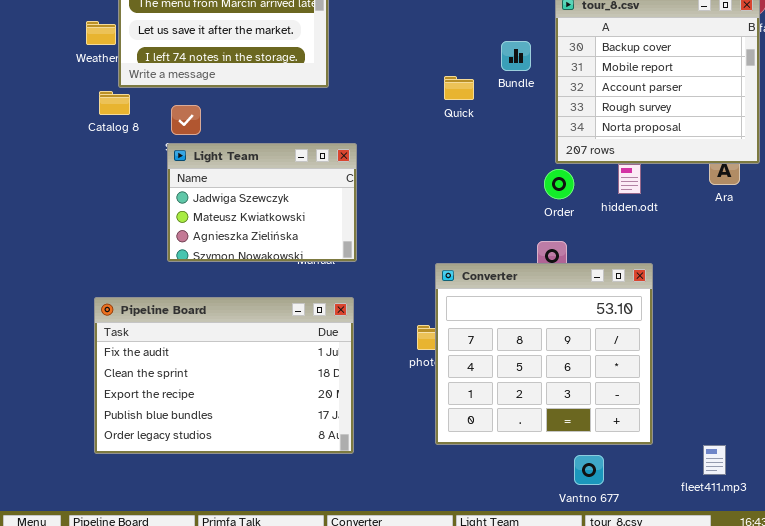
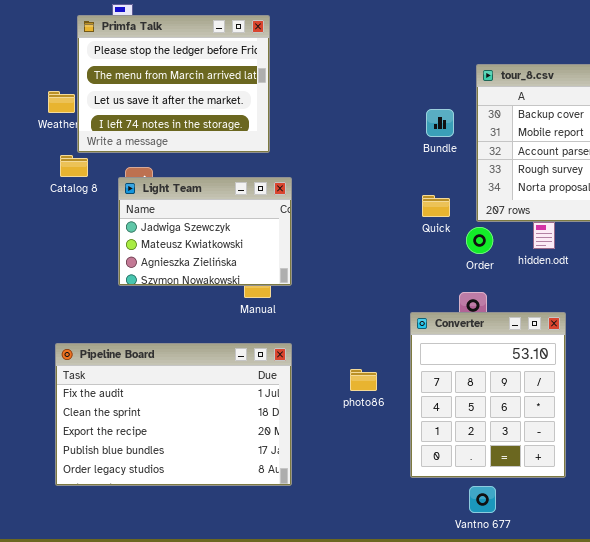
Quick: [444,76,474,100] -> [422,195,450,217], moved
Light Team: [167,143,357,262] -> [118,177,292,286], moved
Converter: [435,263,653,445] -> [410,312,566,478], resized
Vantno 677: [574,455,604,485] -> [469,486,496,513], moved

